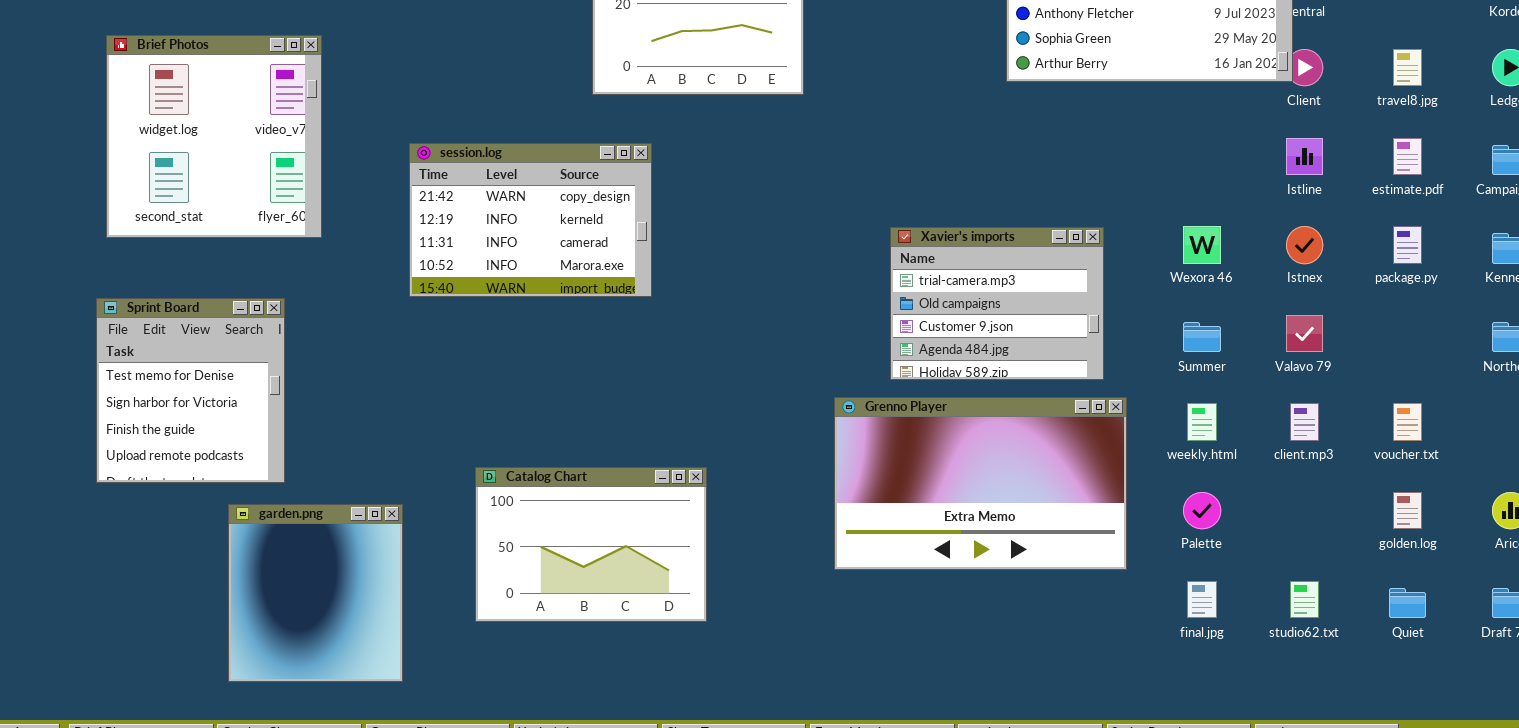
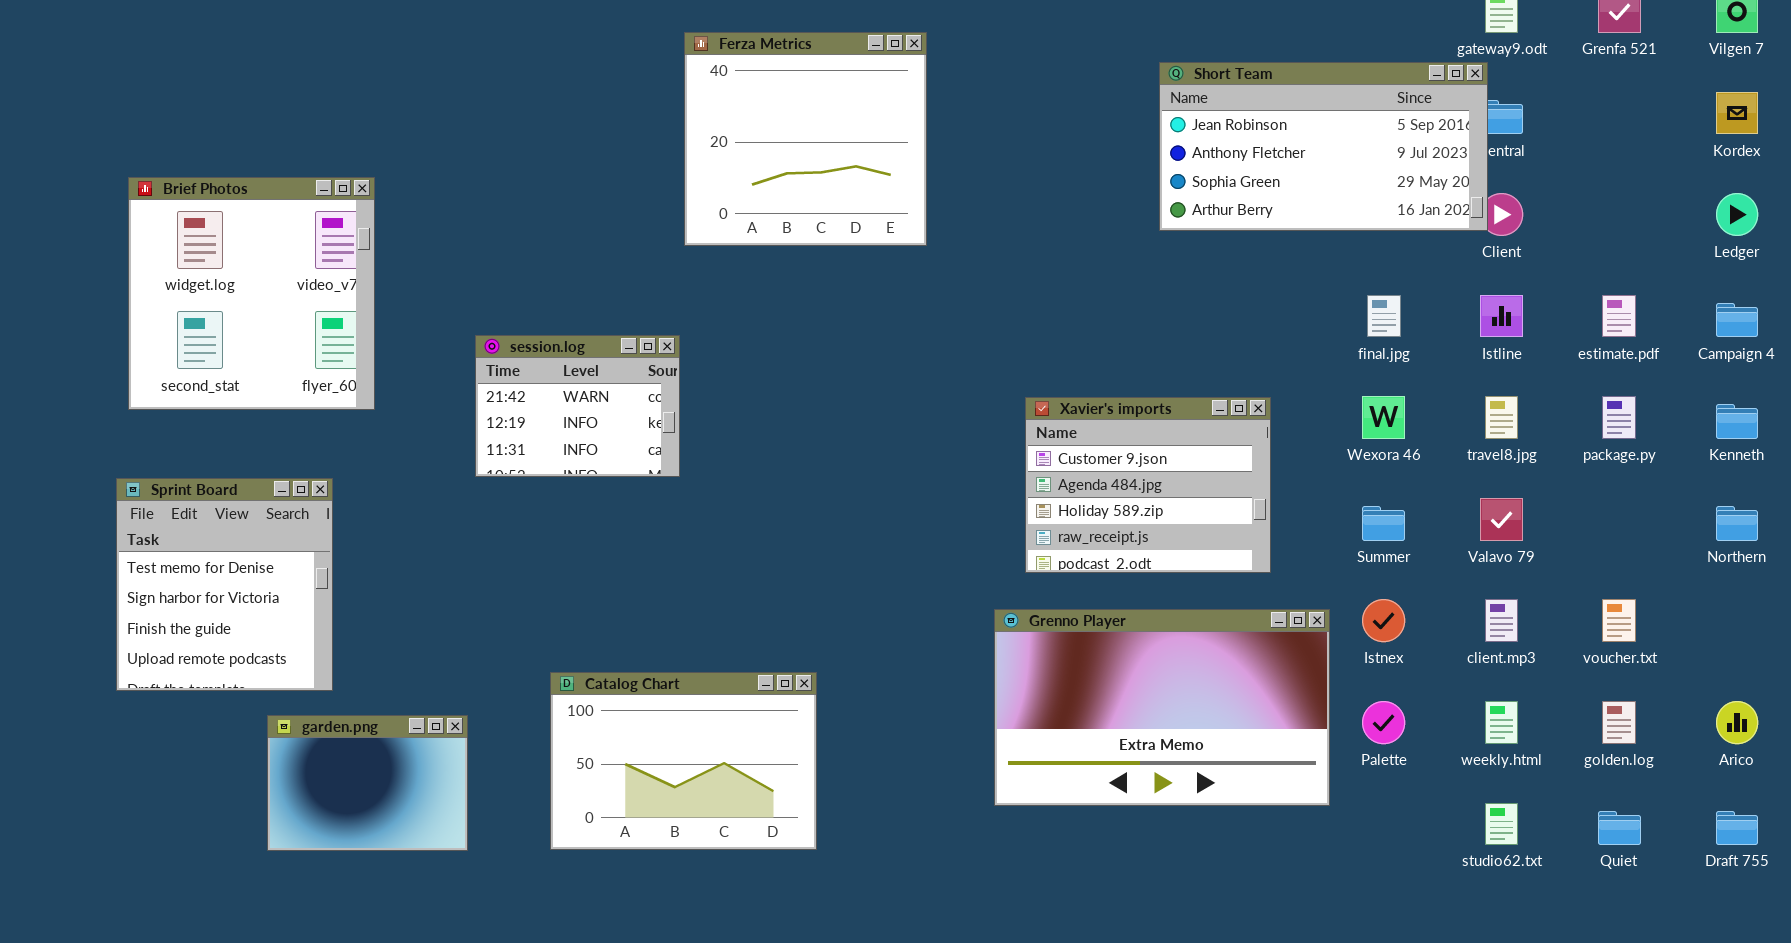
travel8.jpg: [1393,49,1422,86] -> [1485,396,1518,439], moved
session.log: [409,143,652,297] -> [475,335,680,477], resized
Istnex: [1286,226,1323,264] -> [1362,599,1405,642], moved
Xavier's imports: [890,227,1104,380] -> [1025,397,1271,573], scrolled down 2 rows
Grenno Player: [834,397,1127,570] -> [994,609,1330,806], moved
weekly.html: [1187,403,1217,441] -> [1485,701,1518,744], moved
garden.png: [228,504,403,682] -> [267,715,468,851], resized
final.jpg: [1187,581,1217,618] -> [1367,295,1401,337], moved

